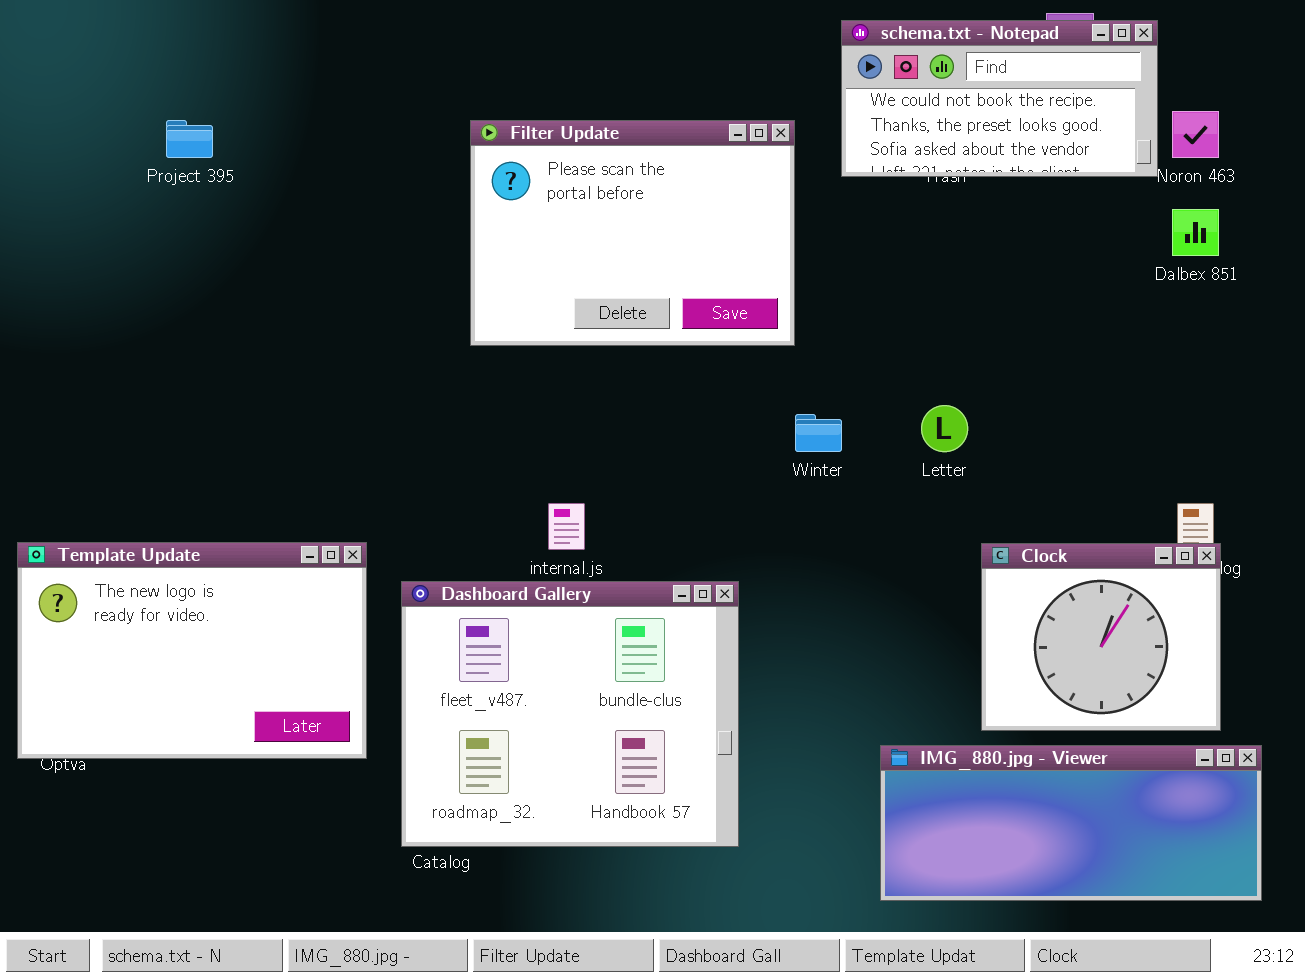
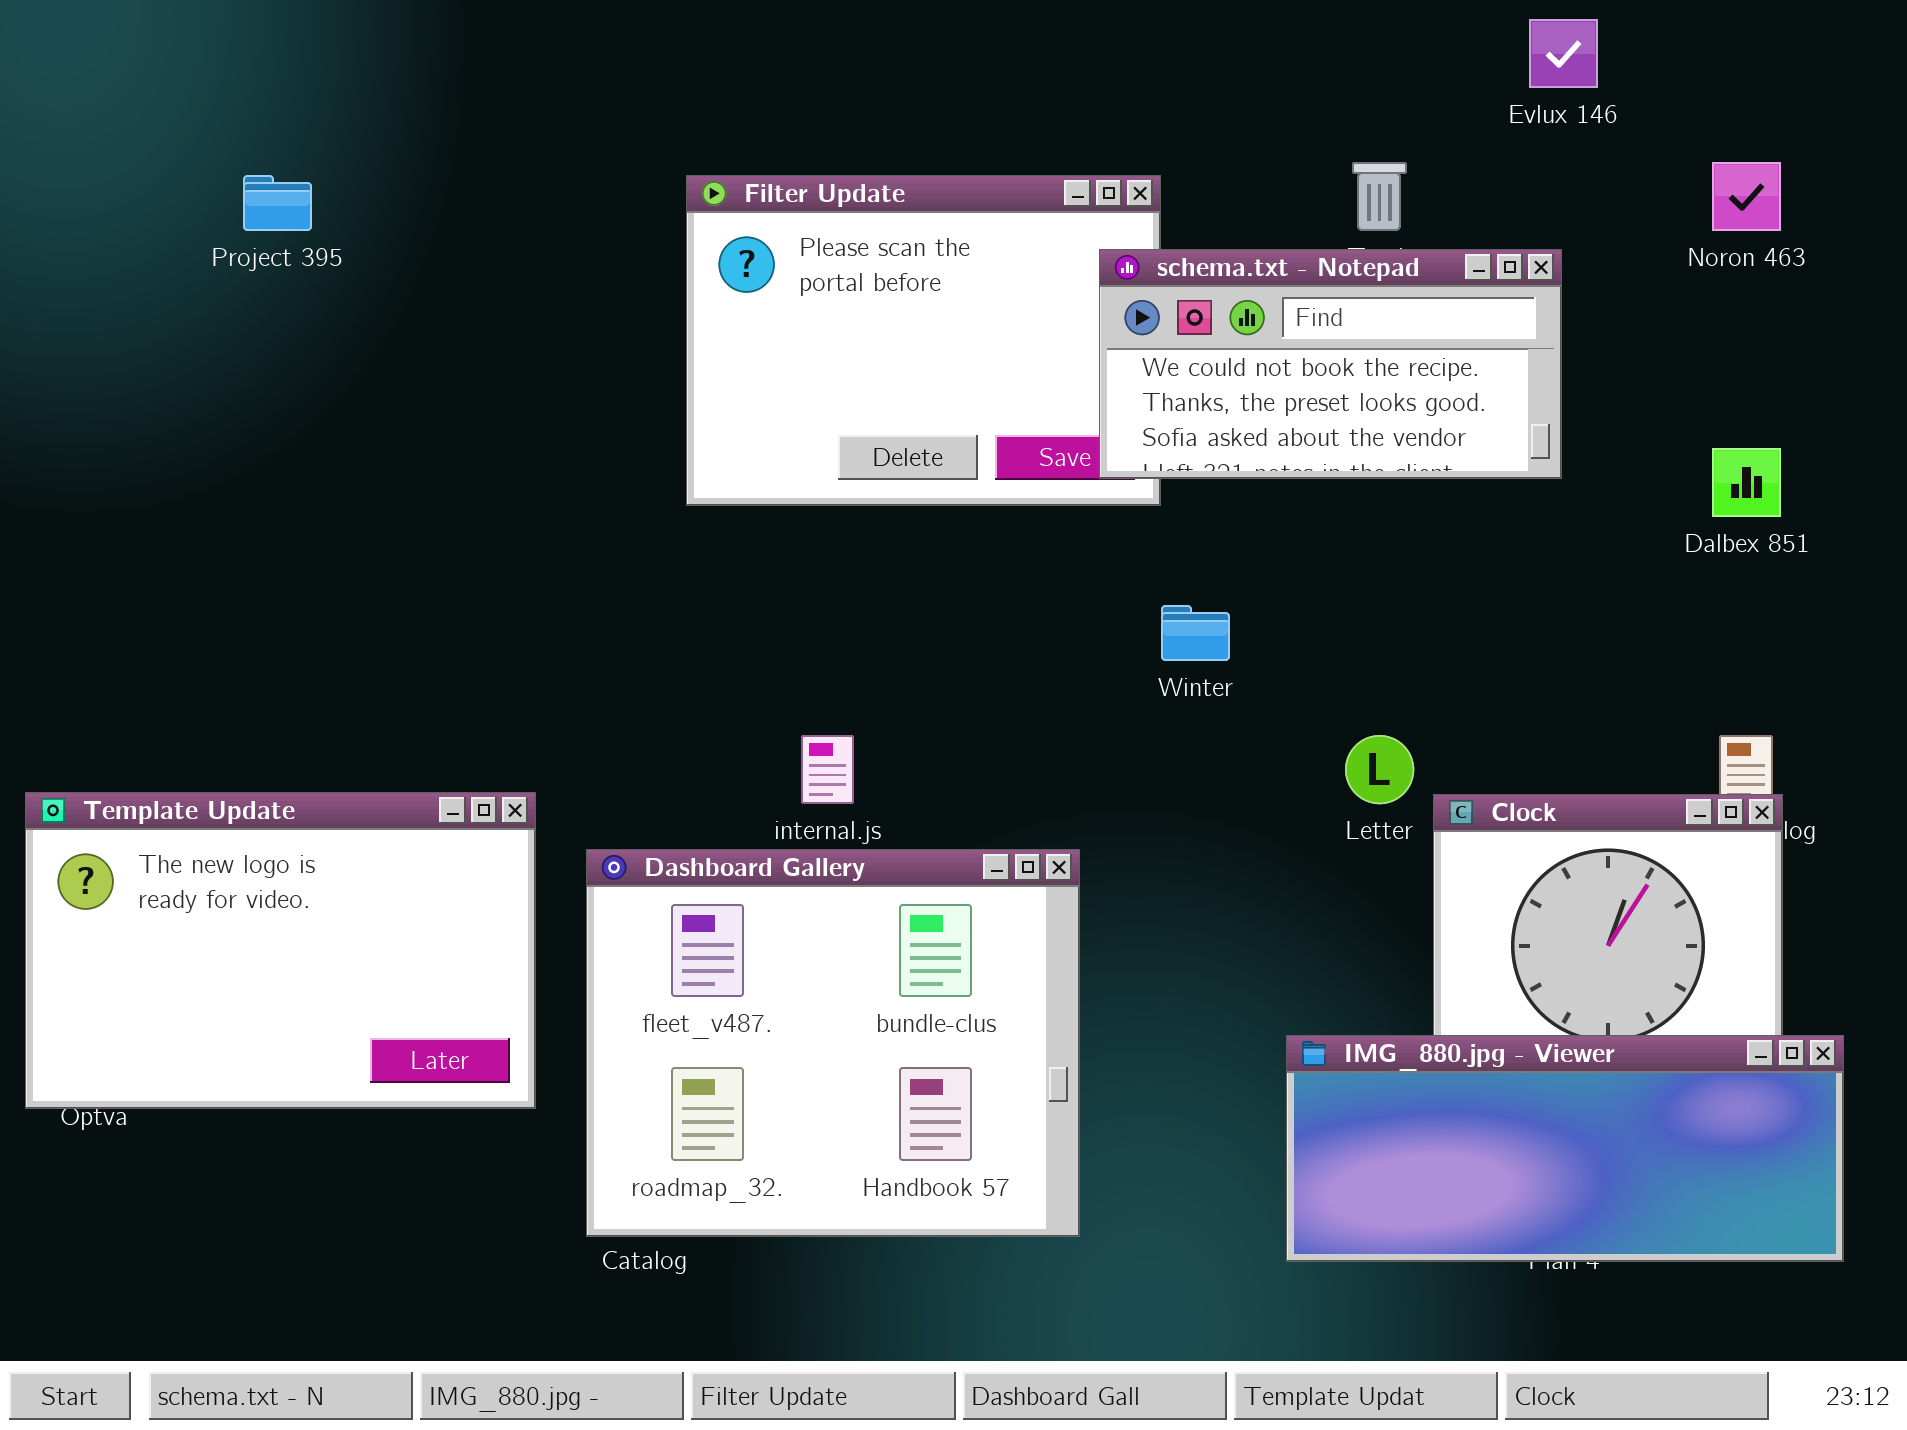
schema.txt - Notepad: [841,20,1158,177] -> [1099,249,1562,479], moved
Dalbex 851: [1172,209,1219,256] -> [1712,448,1781,517], moved
Letter: [921,405,968,452] -> [1345,735,1414,804], moved
IMG_880.jpg - Viewer: [880,745,1262,901] -> [1286,1035,1844,1262], moved

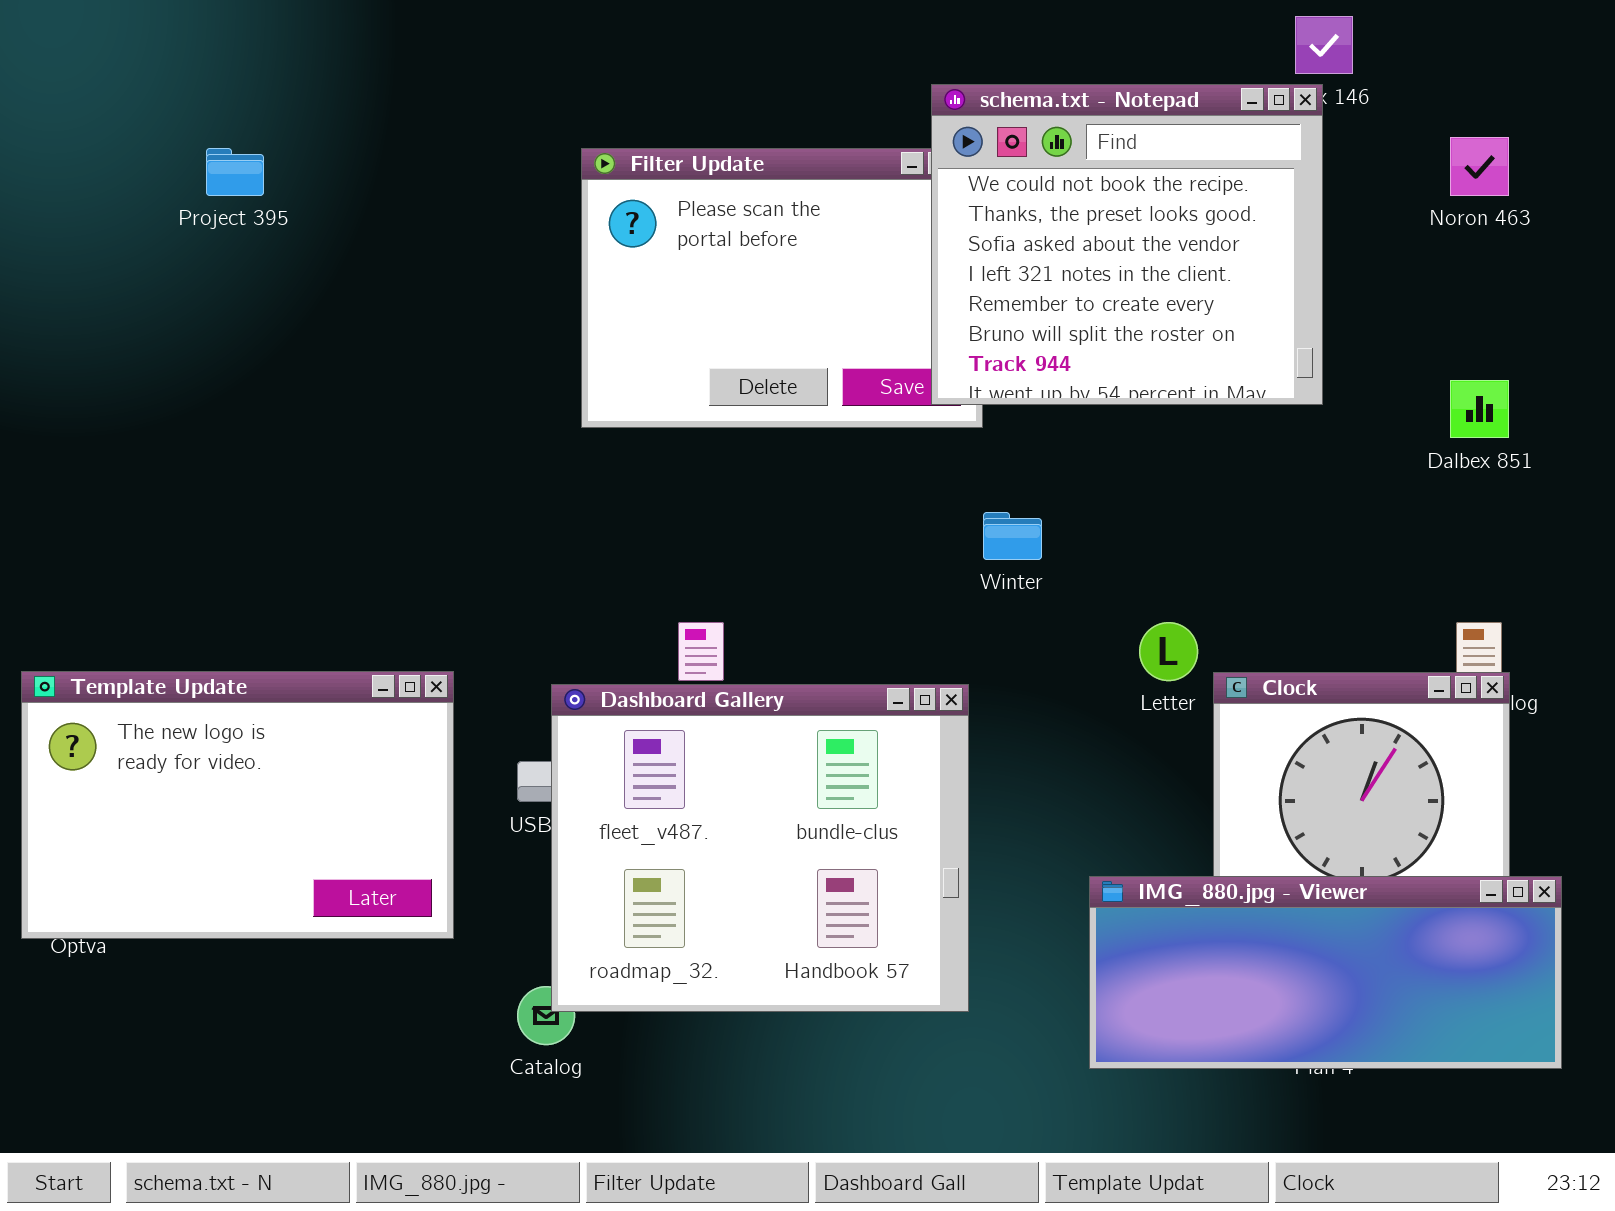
schema.txt - Notepad: [1099,249,1562,479] -> [931,84,1323,405], resized
Dashboard Gallery: [586,849,1080,1237] -> [551,684,969,1012], moved

